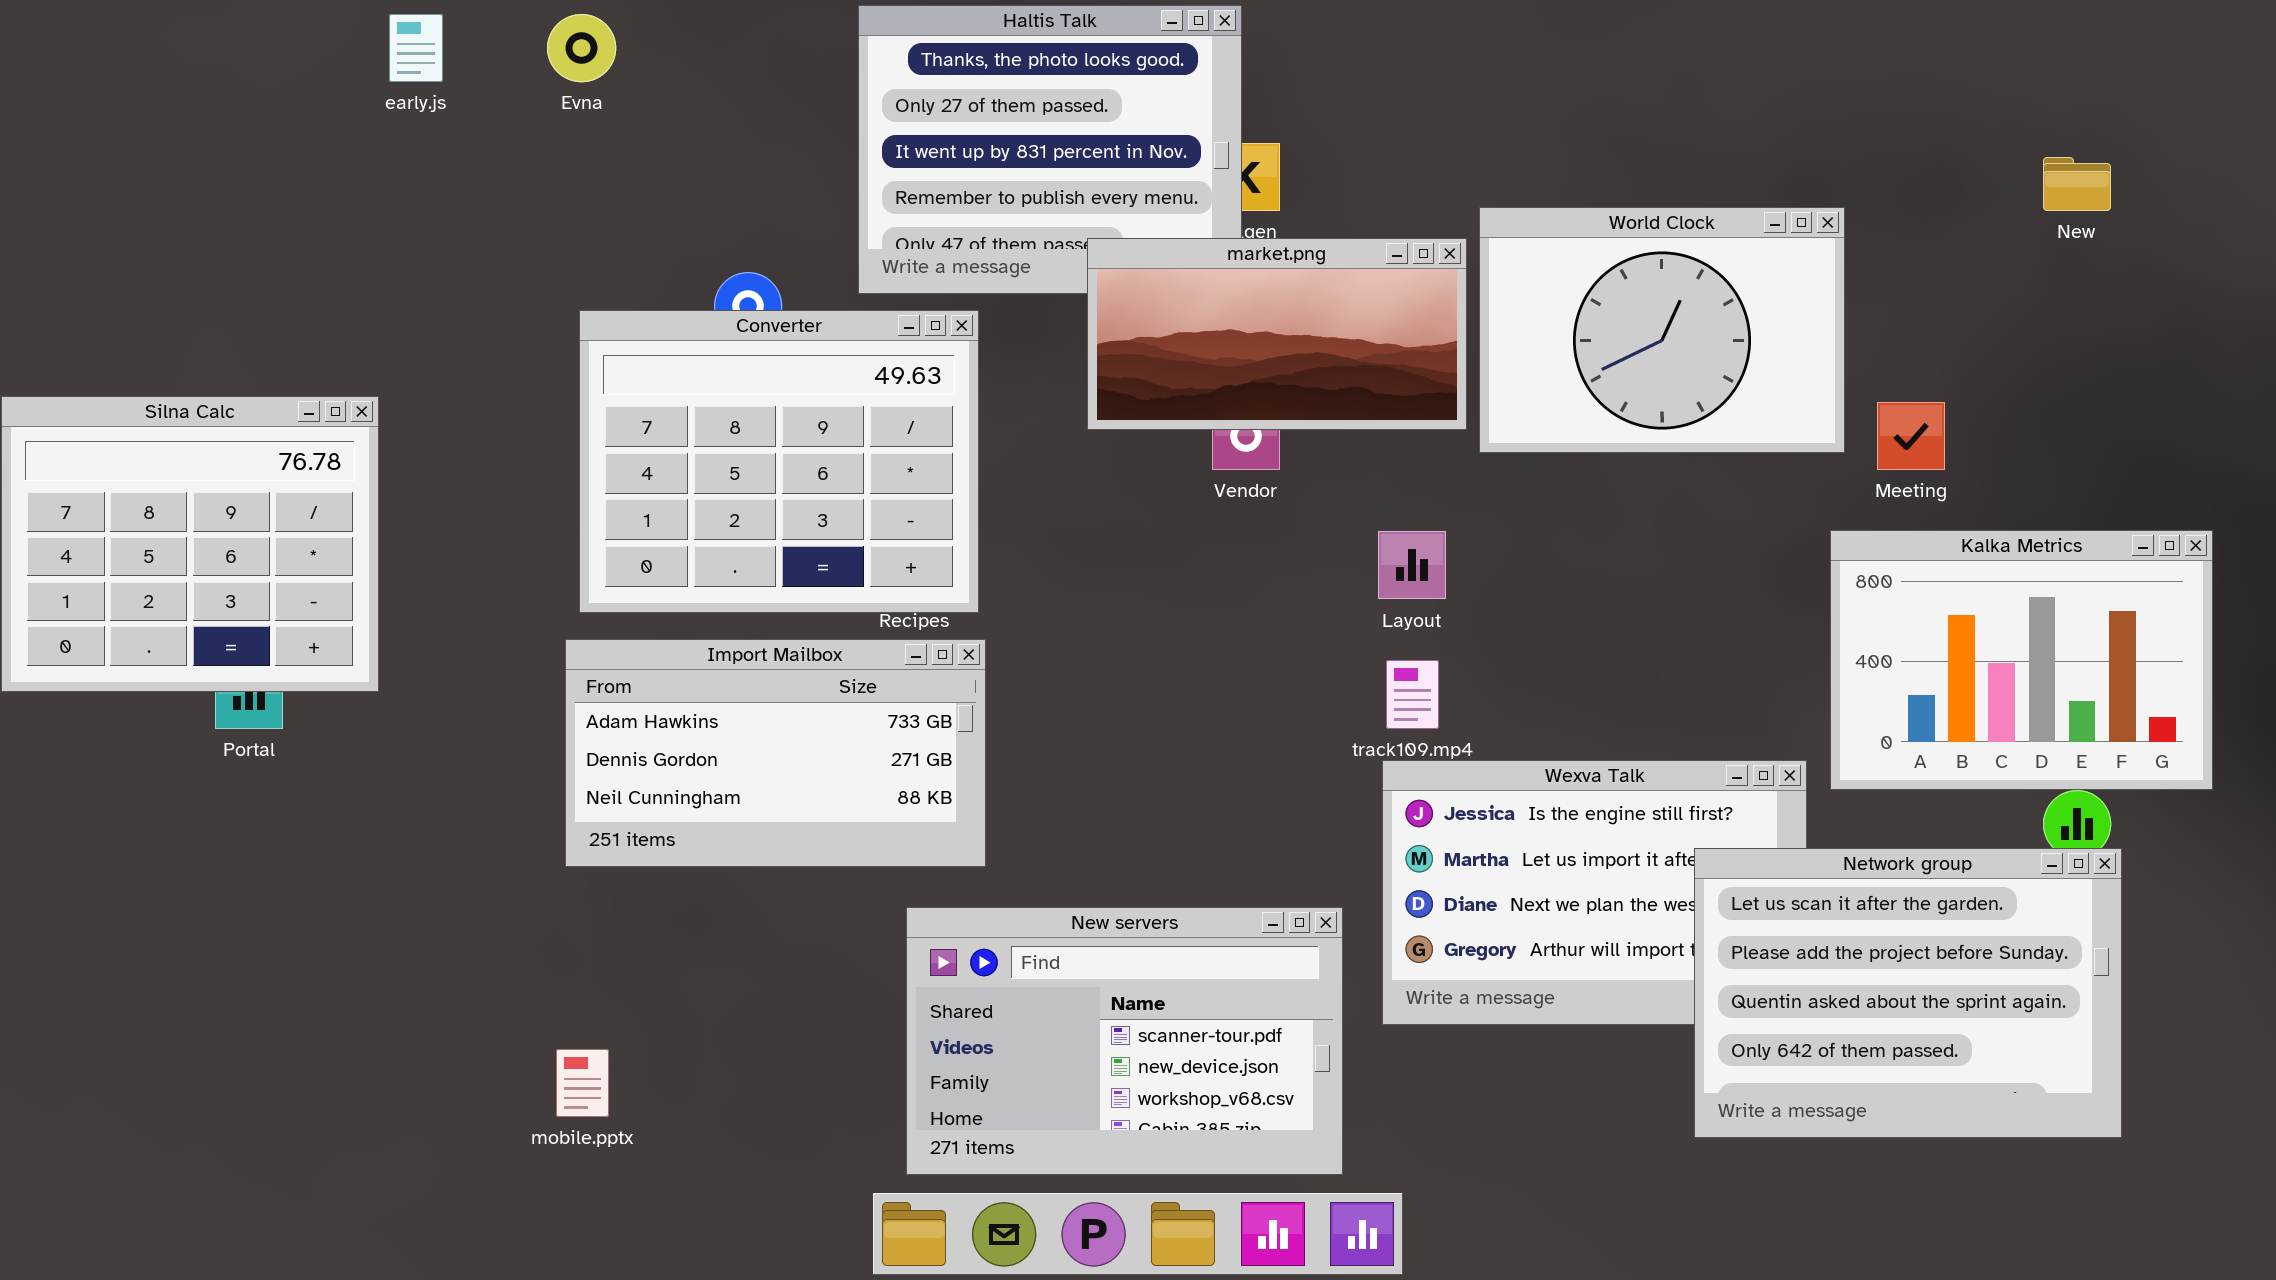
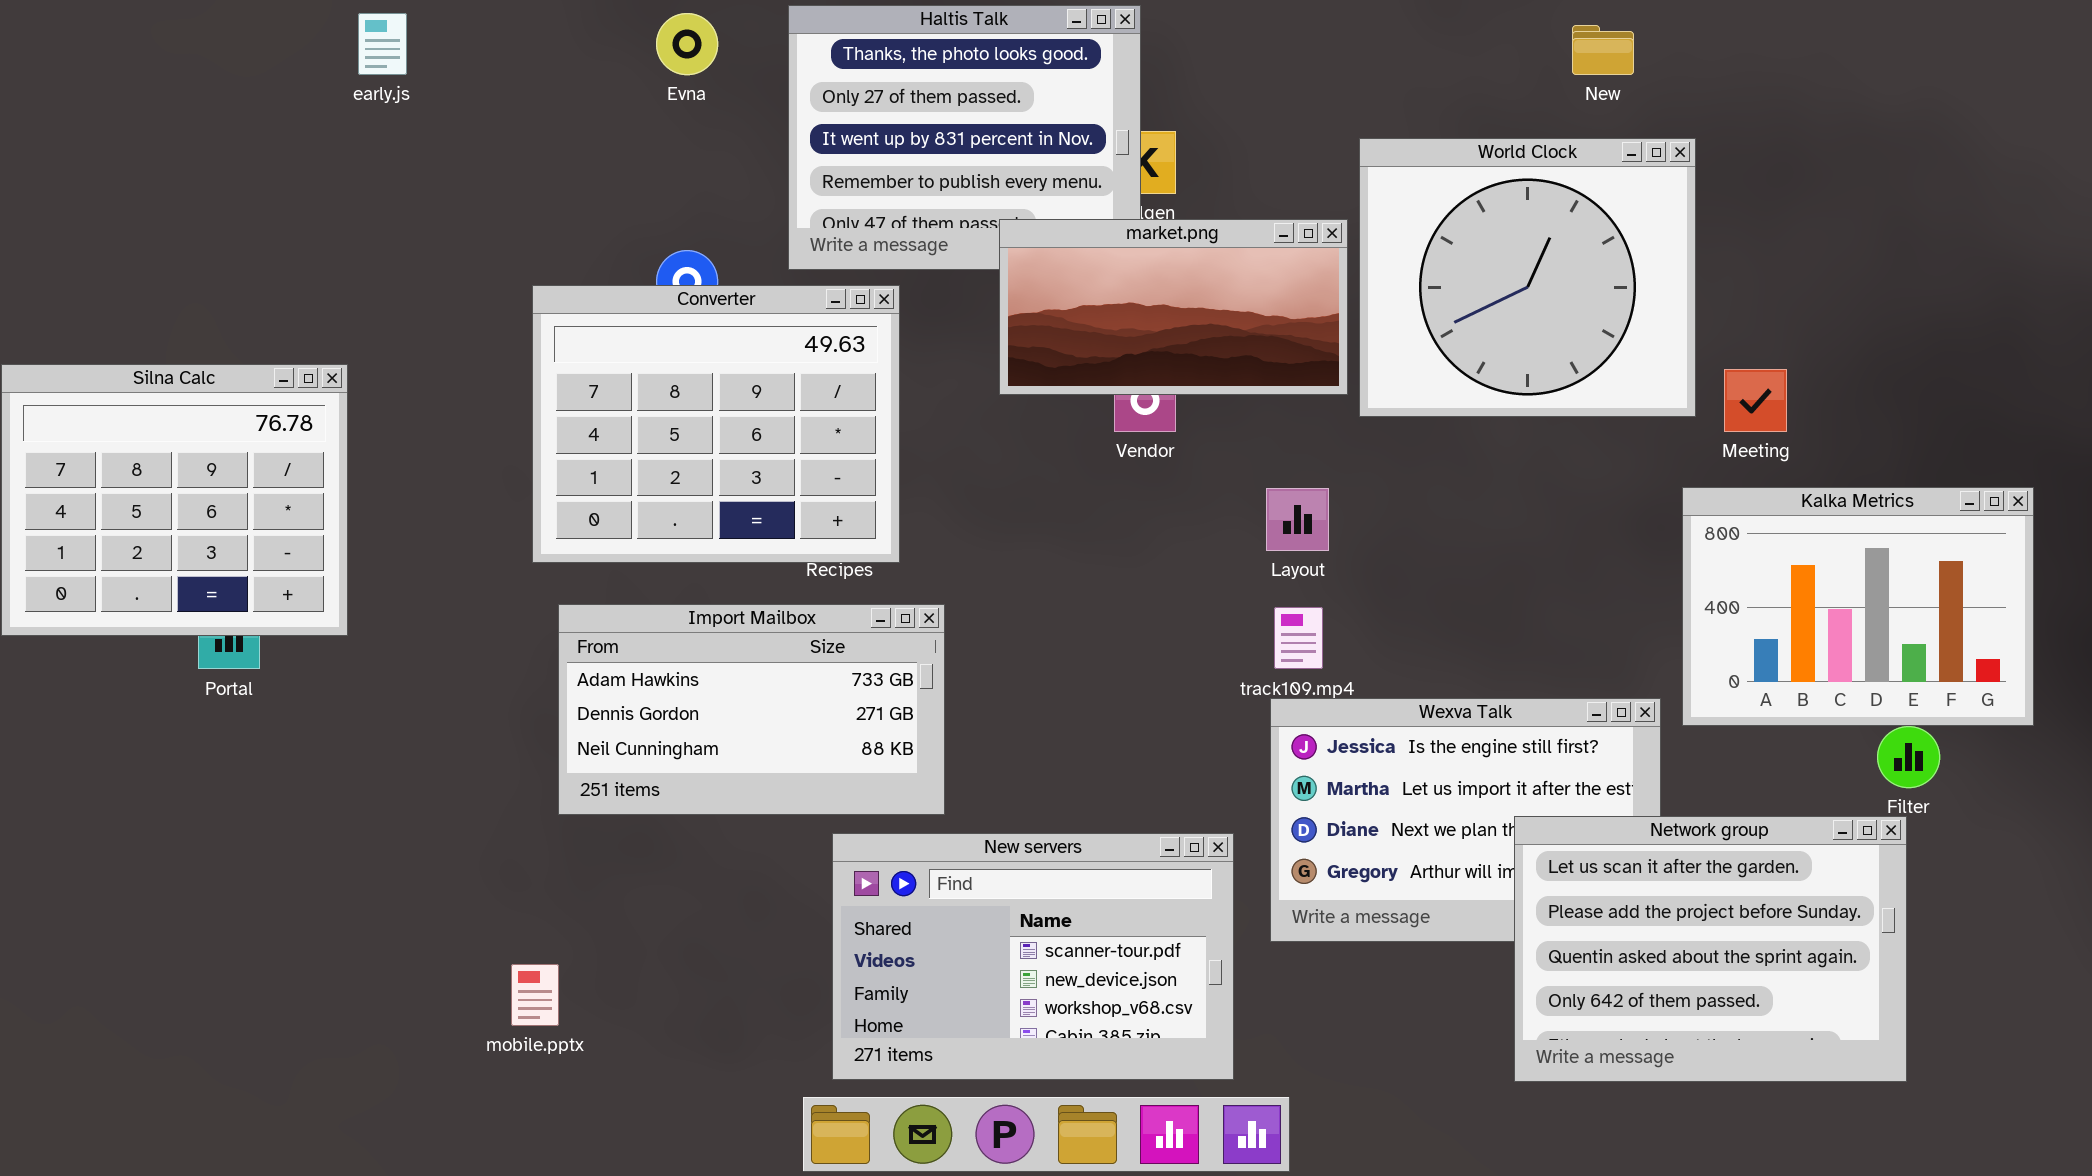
Evna: [547,14,616,82] -> [656,13,718,75], moved
New: [2043,157,2111,211] -> [1572,25,1634,75], moved
World Clock: [1479,207,1845,453] -> [1359,138,1696,417], resized
Import Mailbox: [565,639,986,867] -> [558,604,945,815], moved
Network group: [1694,848,2122,1138] -> [1514,816,1907,1082], moved

